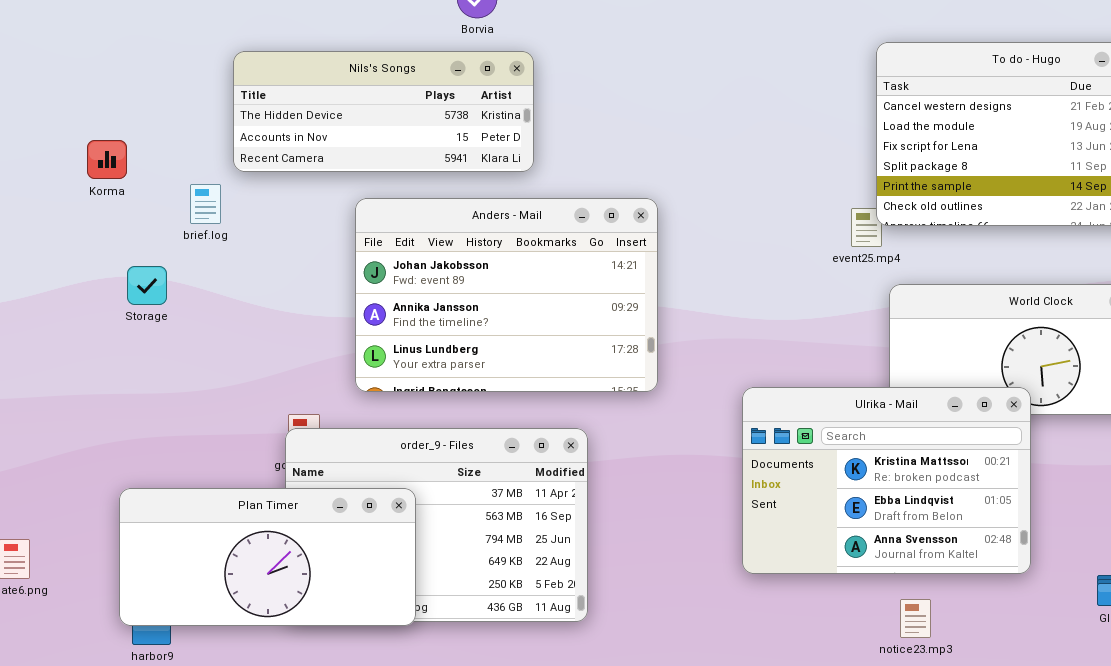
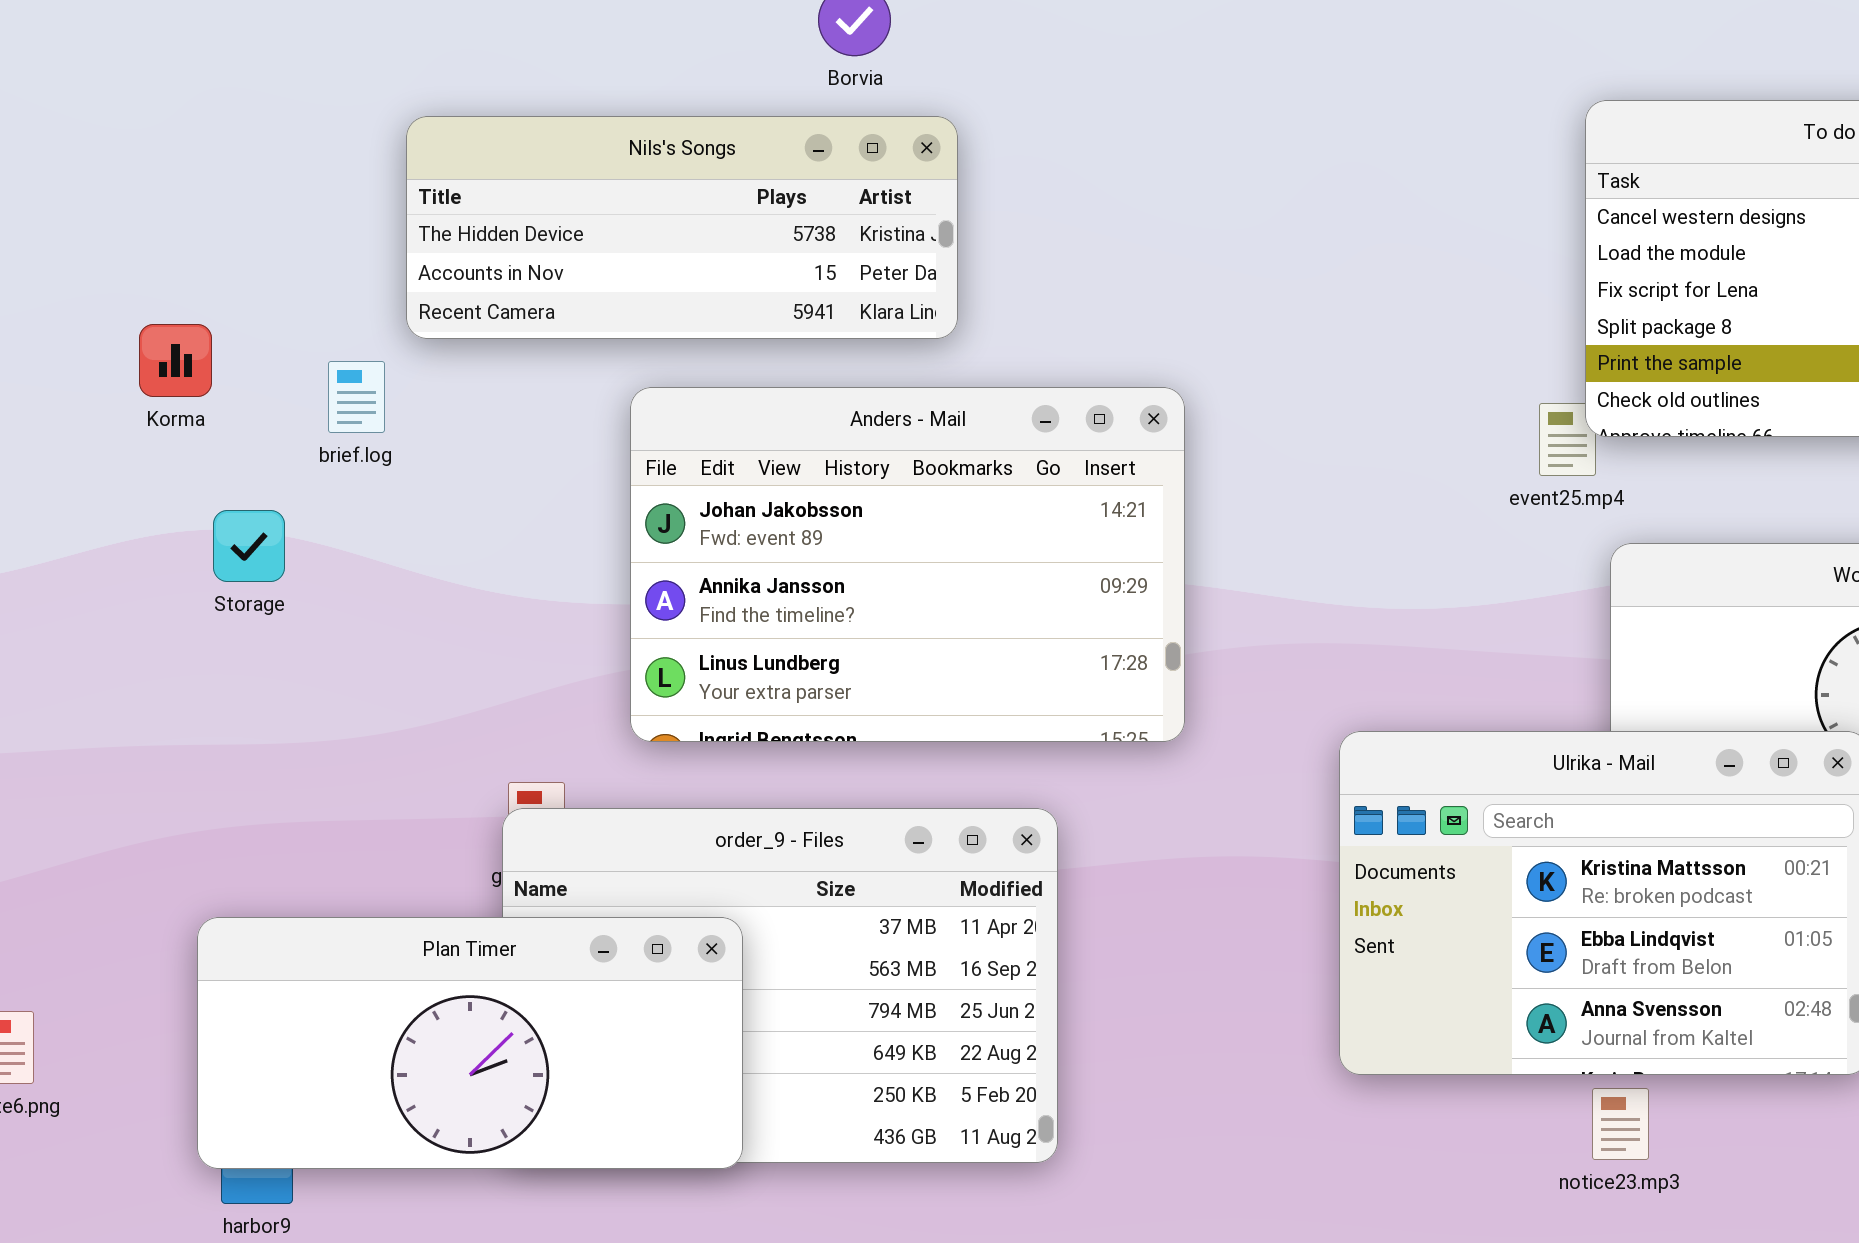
Korma: [87,140,127,179] -> [139,324,212,397], moved
notice23.mp3: [900,599,931,638] -> [1592,1088,1649,1160], moved

